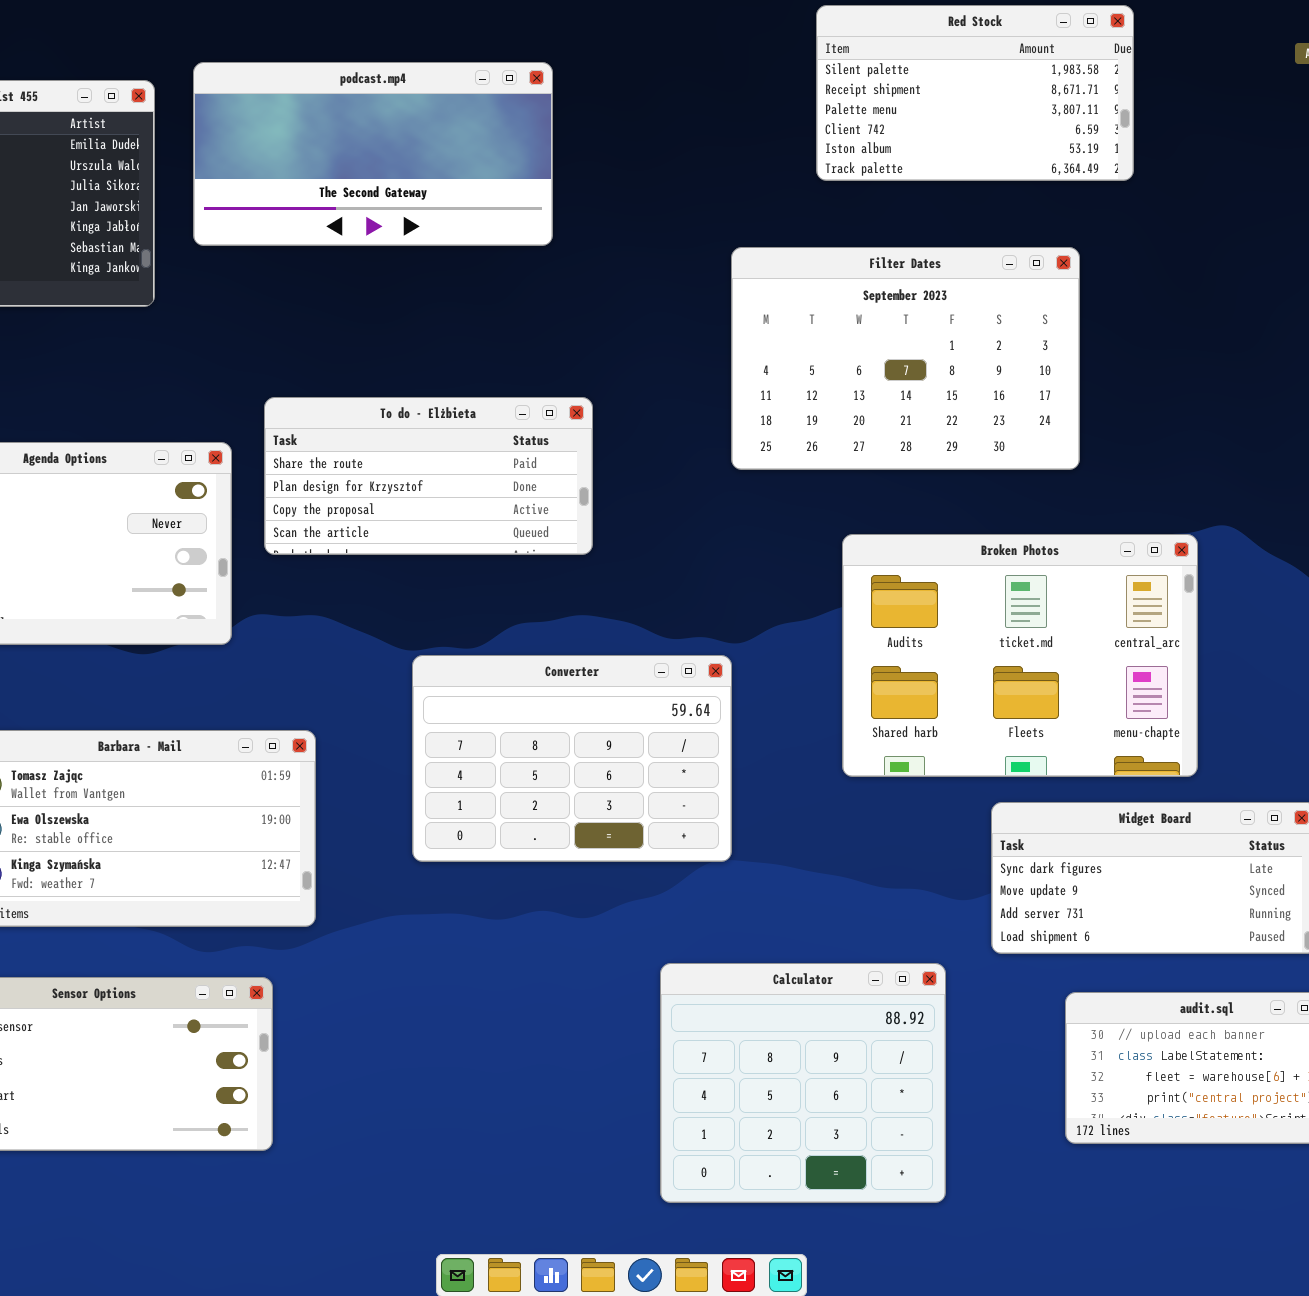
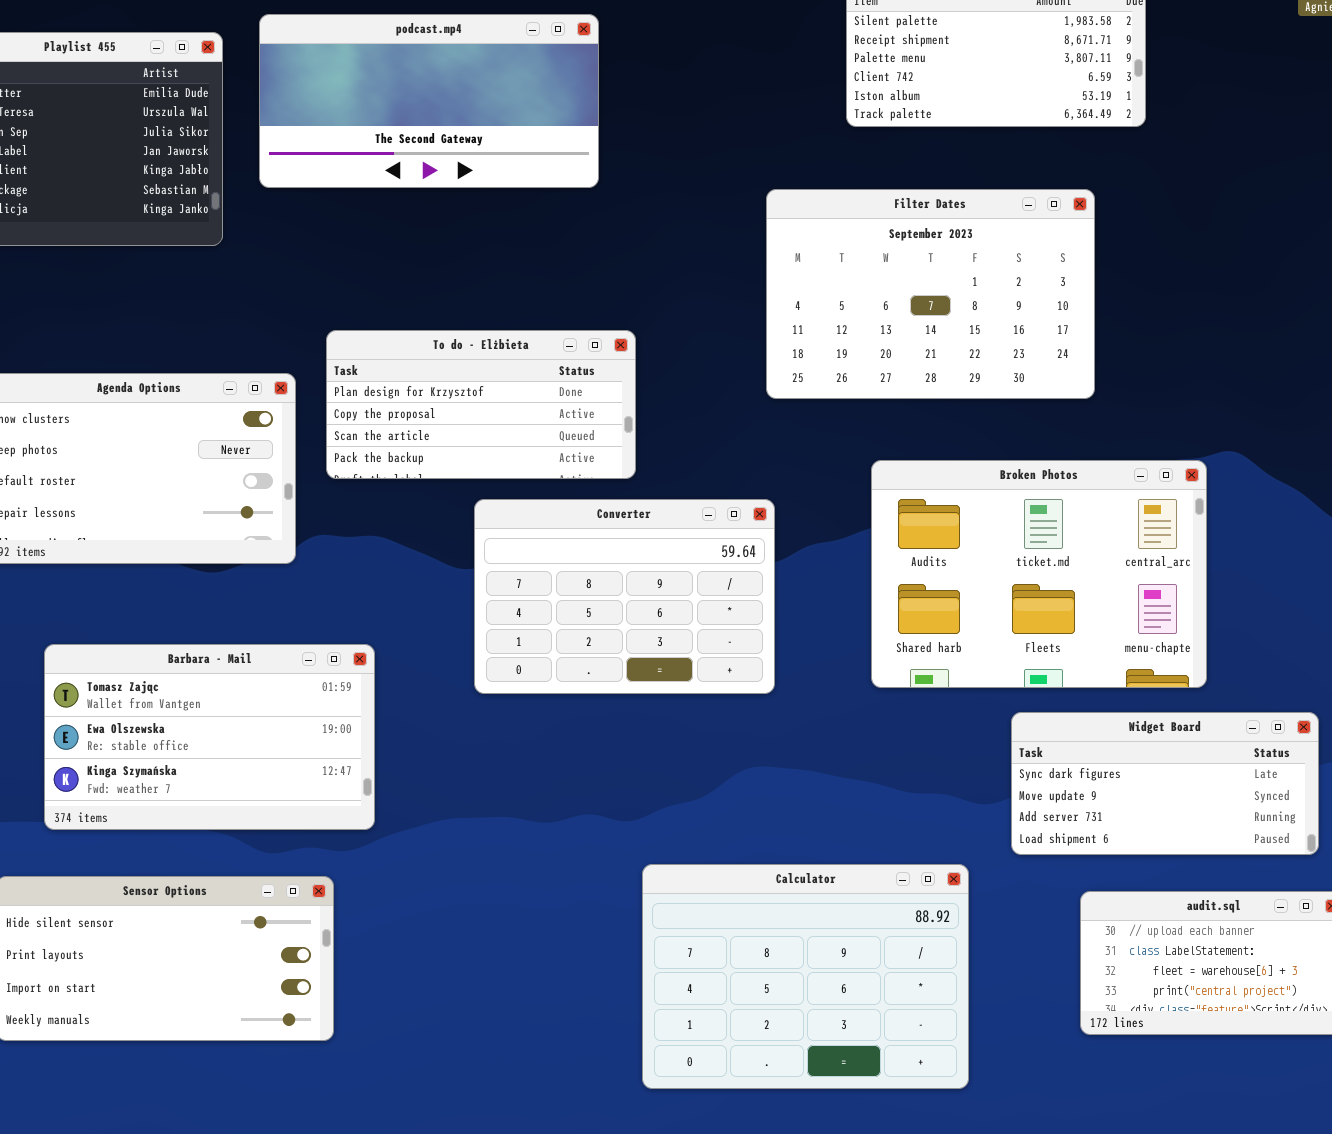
To do - Elżbieta: [264,397,593,555] -> [326,330,636,479], scrolled down 1 row
Converter: [412,655,732,862] -> [474,499,775,694], moved
Calculator: [660,963,946,1203] -> [642,864,969,1089], resized

